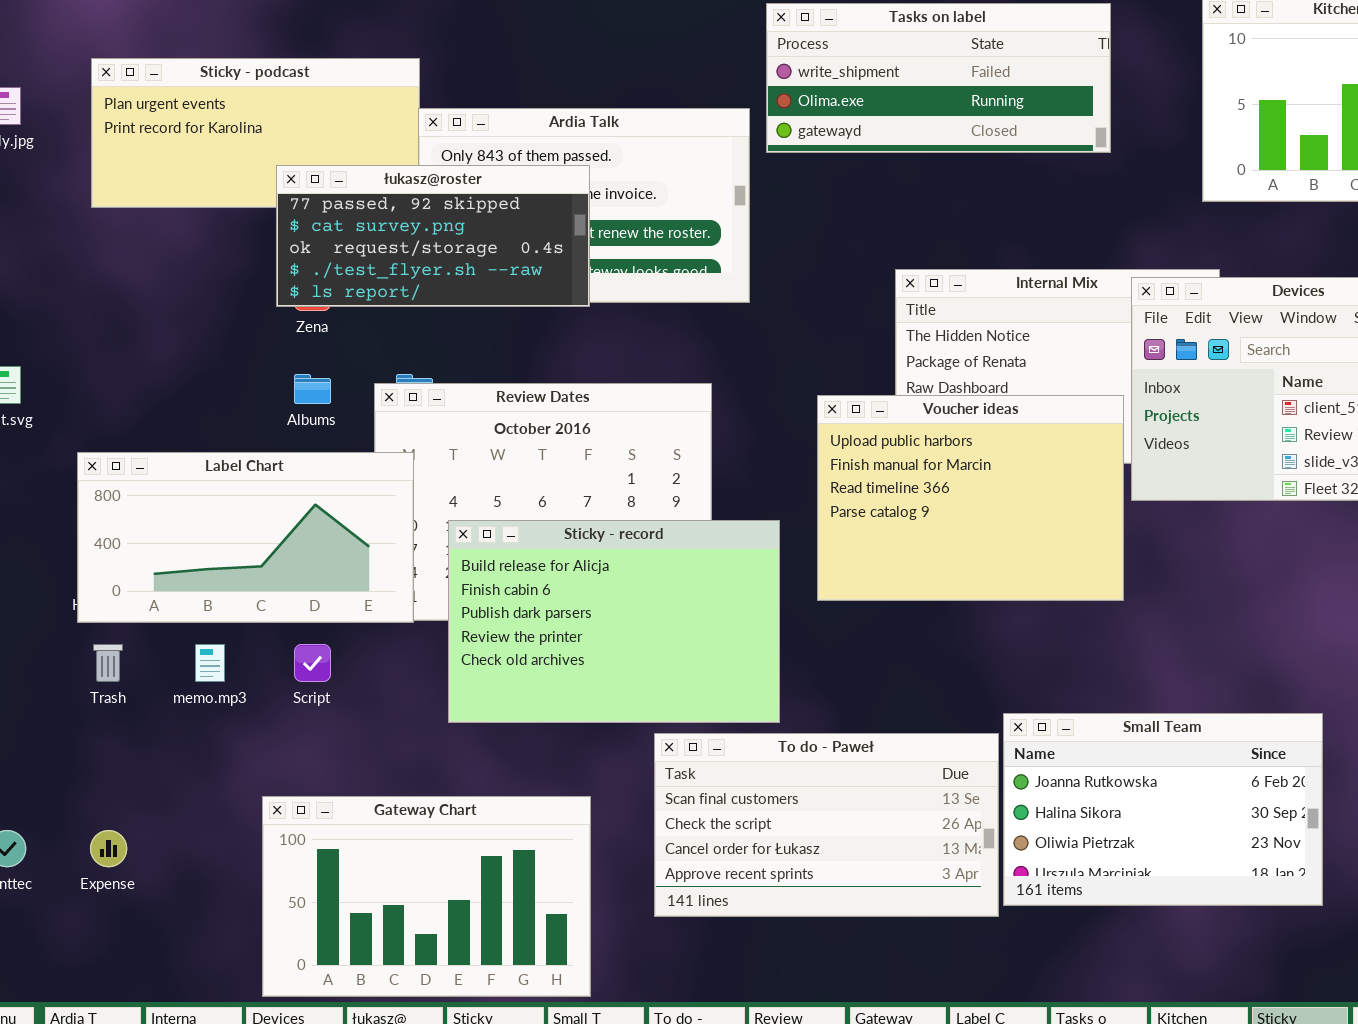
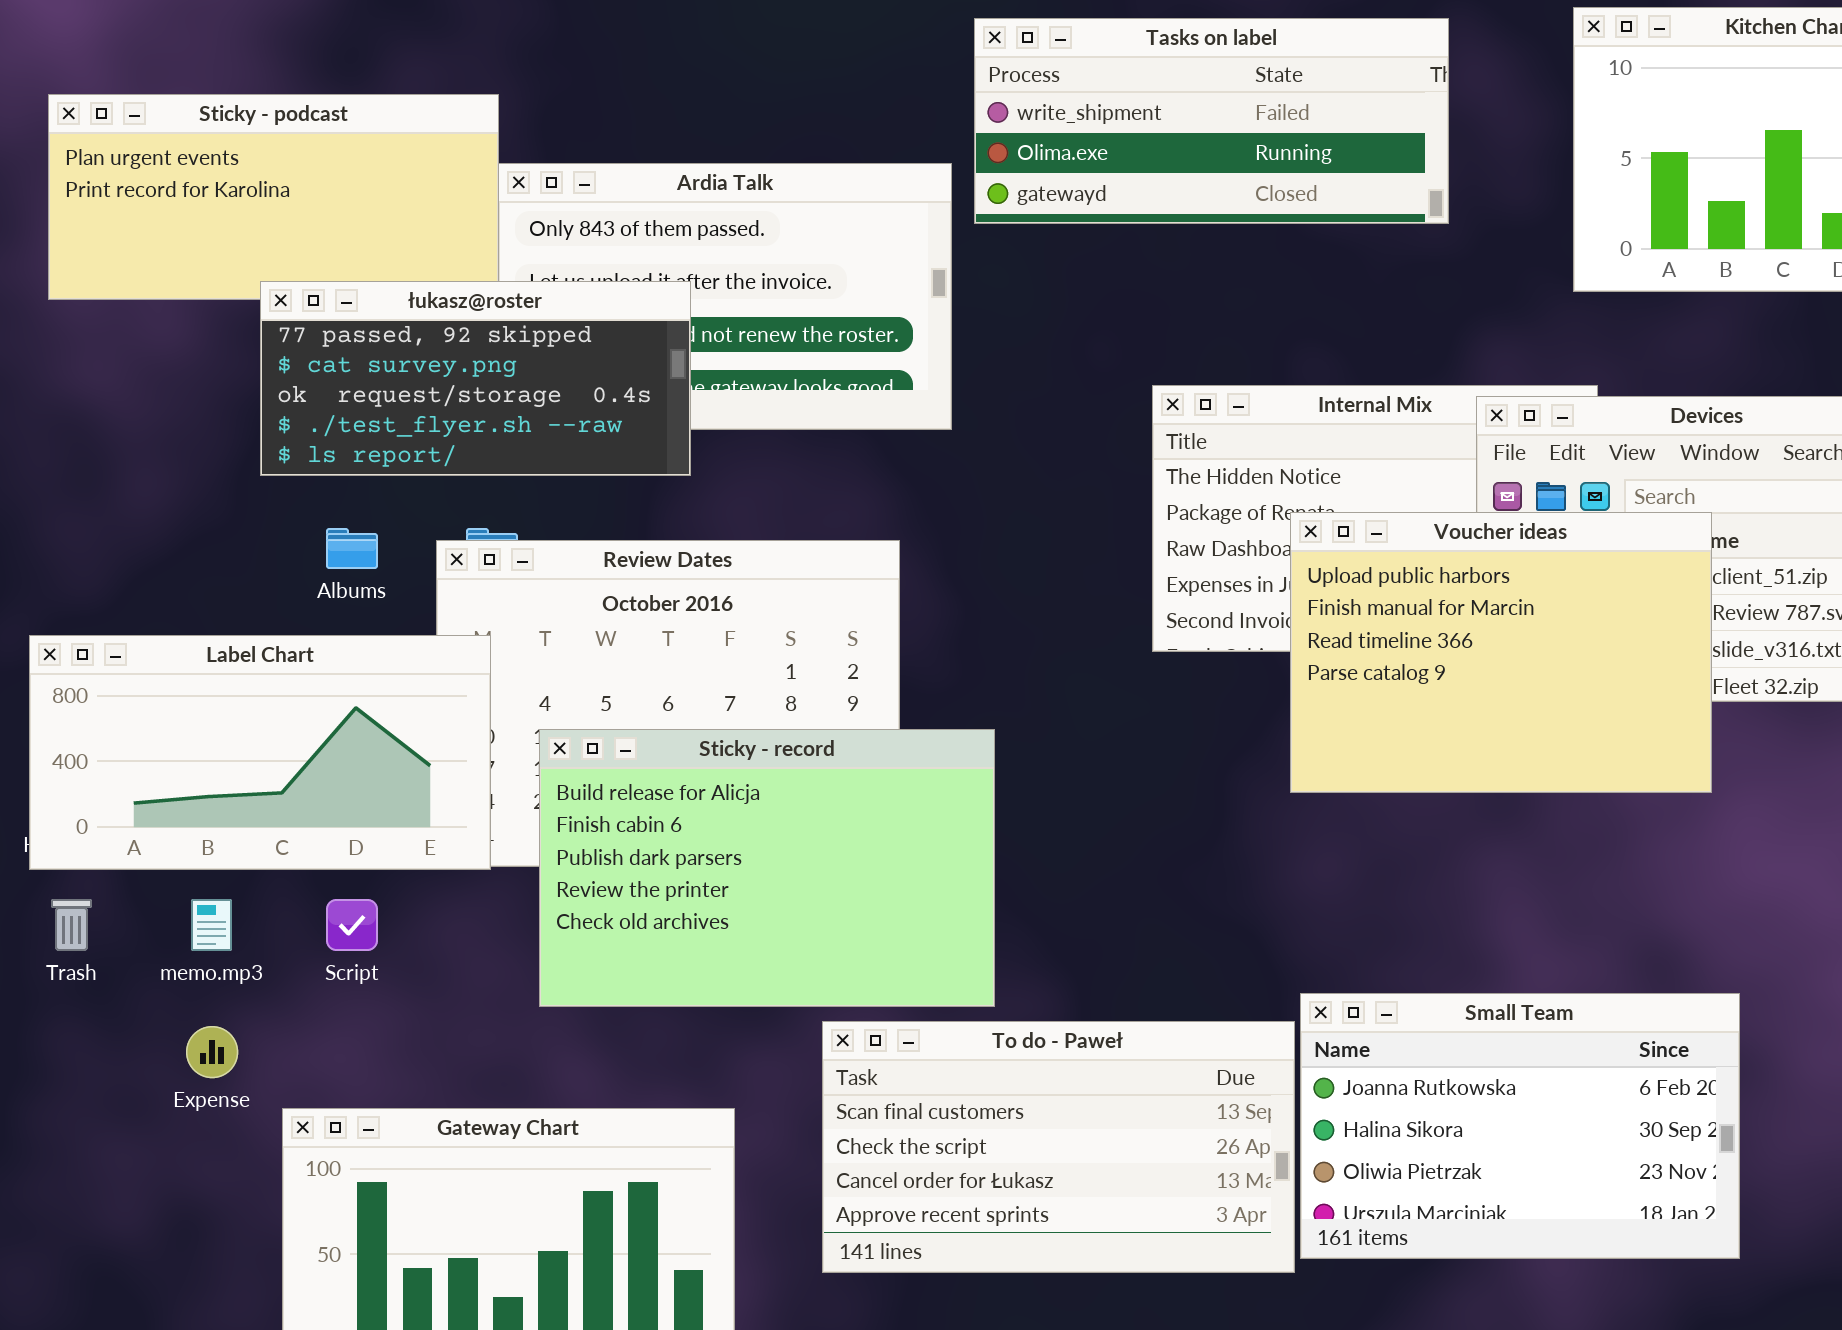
łukasz@roster: [276,165,590,307] -> [260,281,691,476], moved
Voucher ideas: [817,395,1124,601] -> [1290,512,1712,793], moved
Expense: [90,830,127,867] -> [186,1026,238,1078], moved

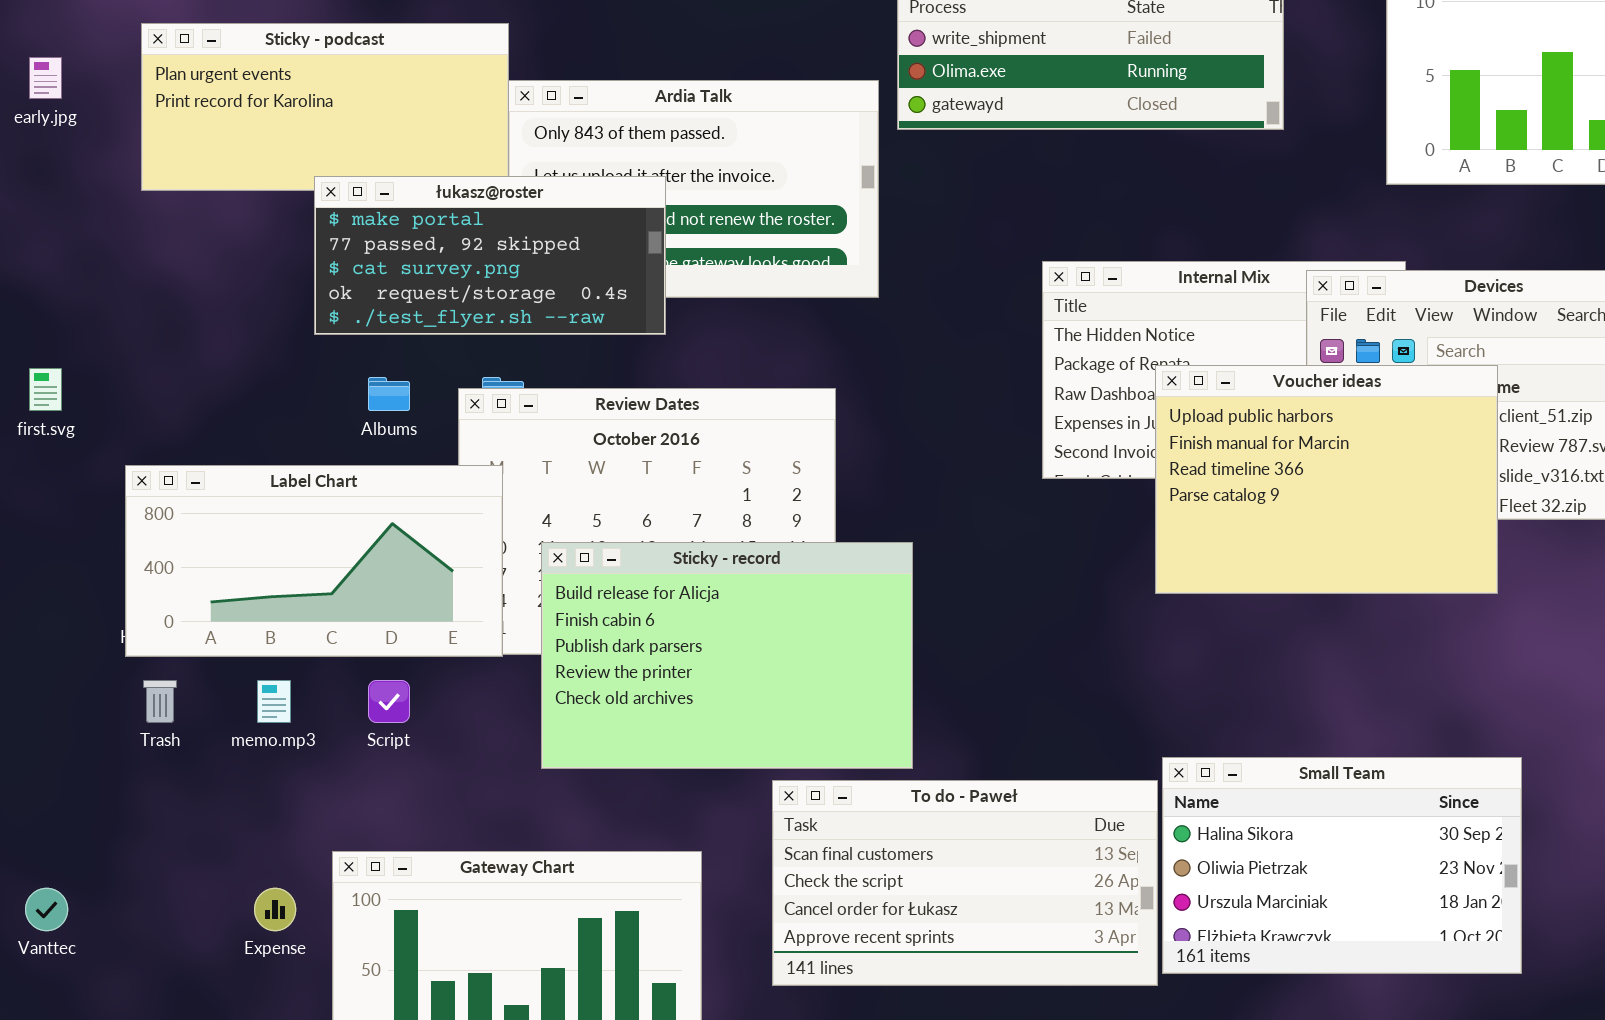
łukasz@roster: [260,281,691,476] -> [314,176,666,335], scrolled up 1 row
Small Team: [1300,993,1740,1259] -> [1162,757,1522,974], scrolled down 1 row
Expense: [186,1026,238,1078] -> [254,888,296,931], moved

